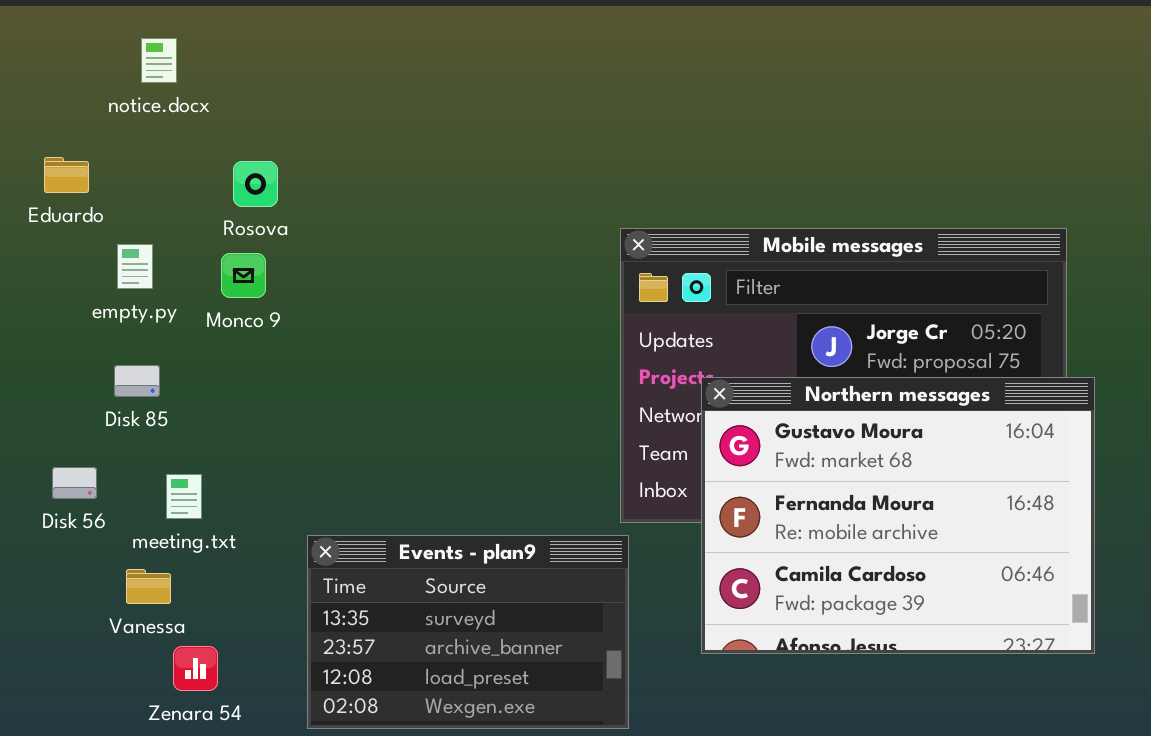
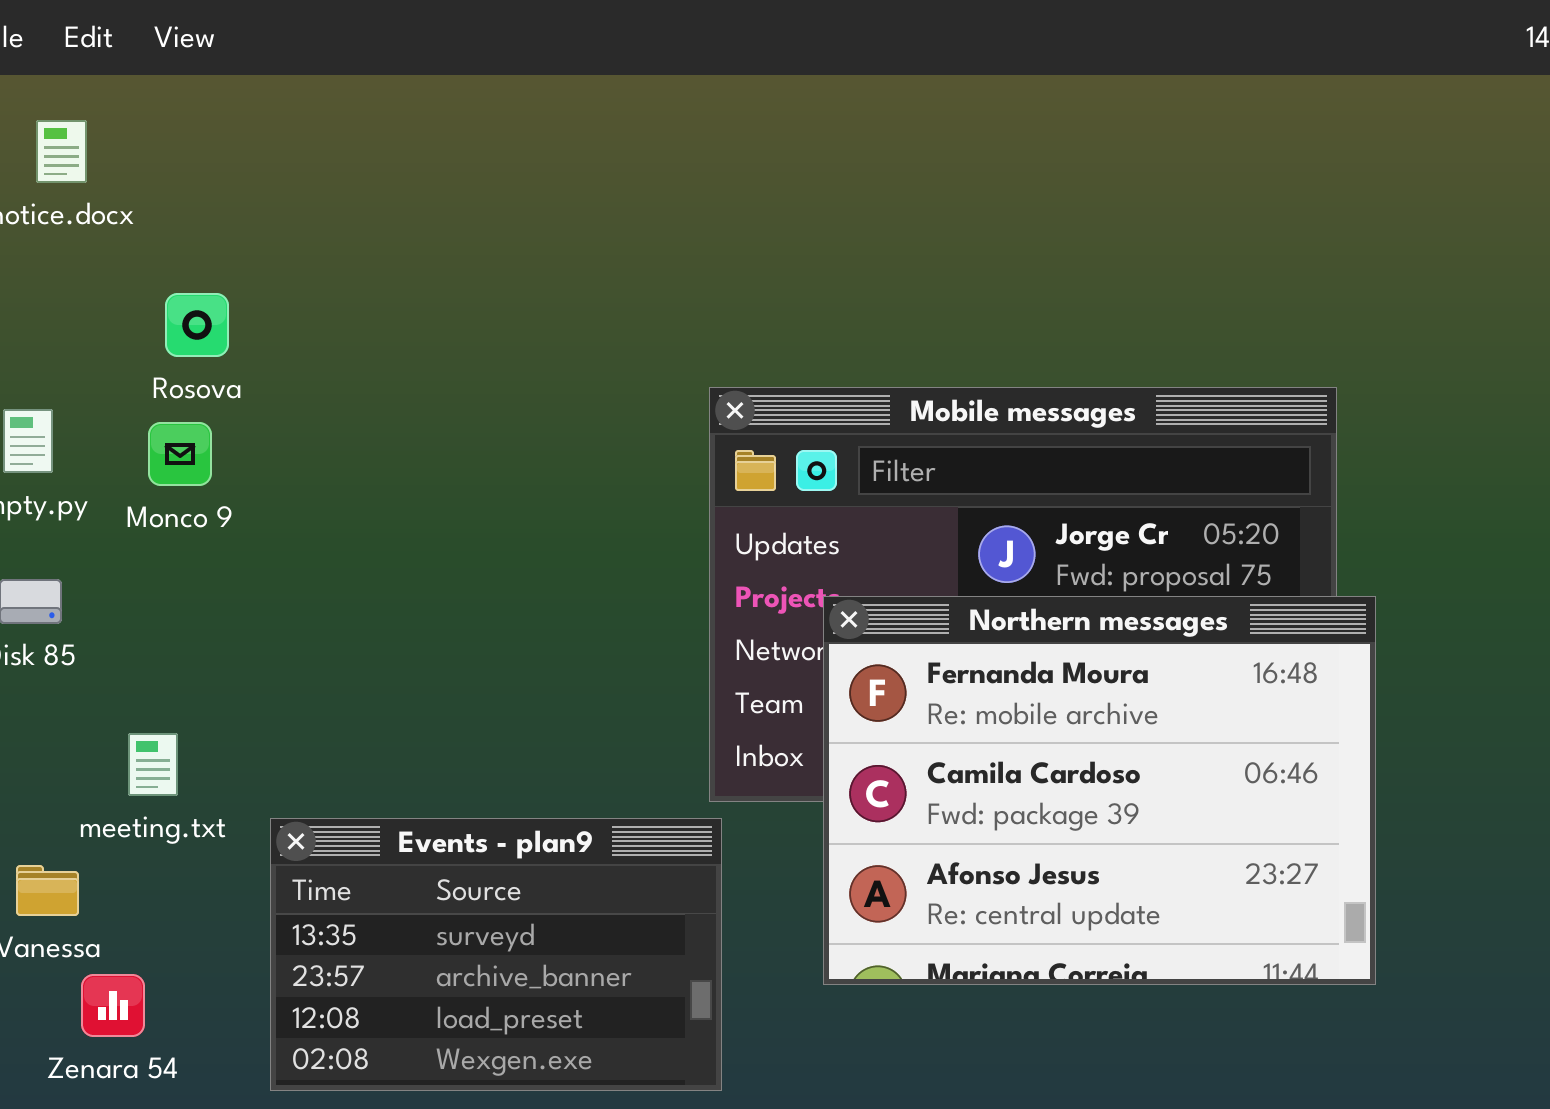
Northern messages: [701,377,1095,654] -> [823,596,1376,985], scrolled down 1 row
meeting.txt: [166,474,202,519] -> [128,733,178,796], moved

